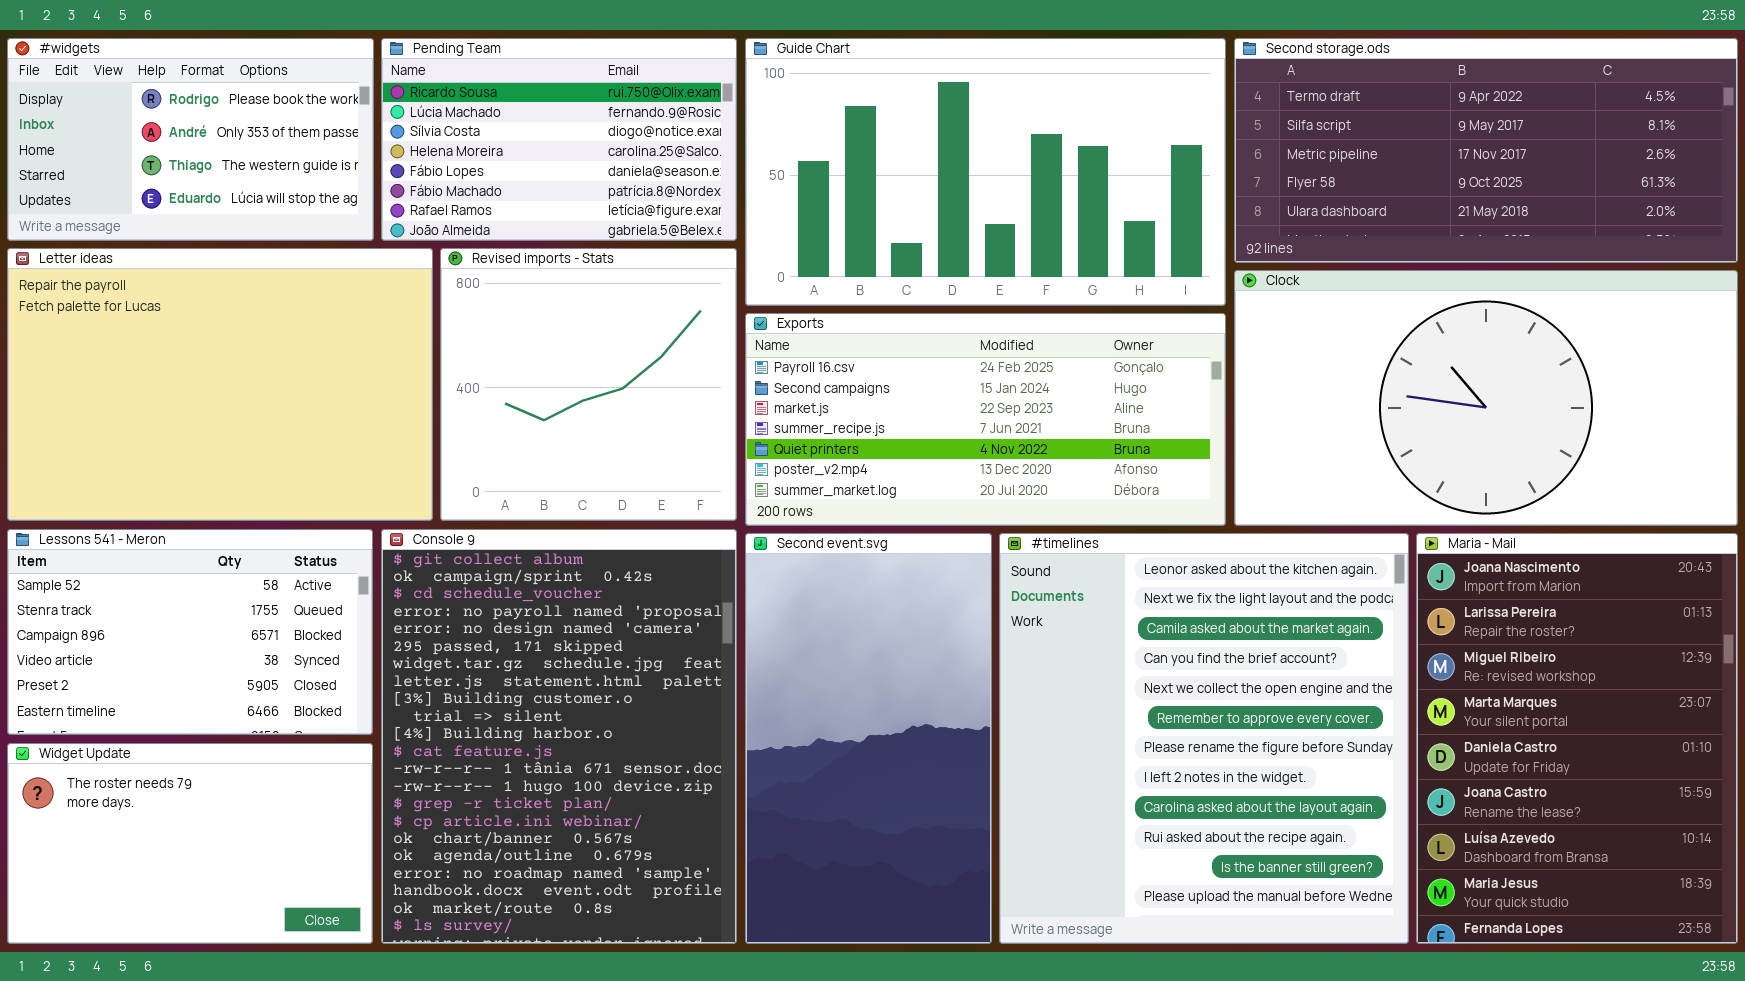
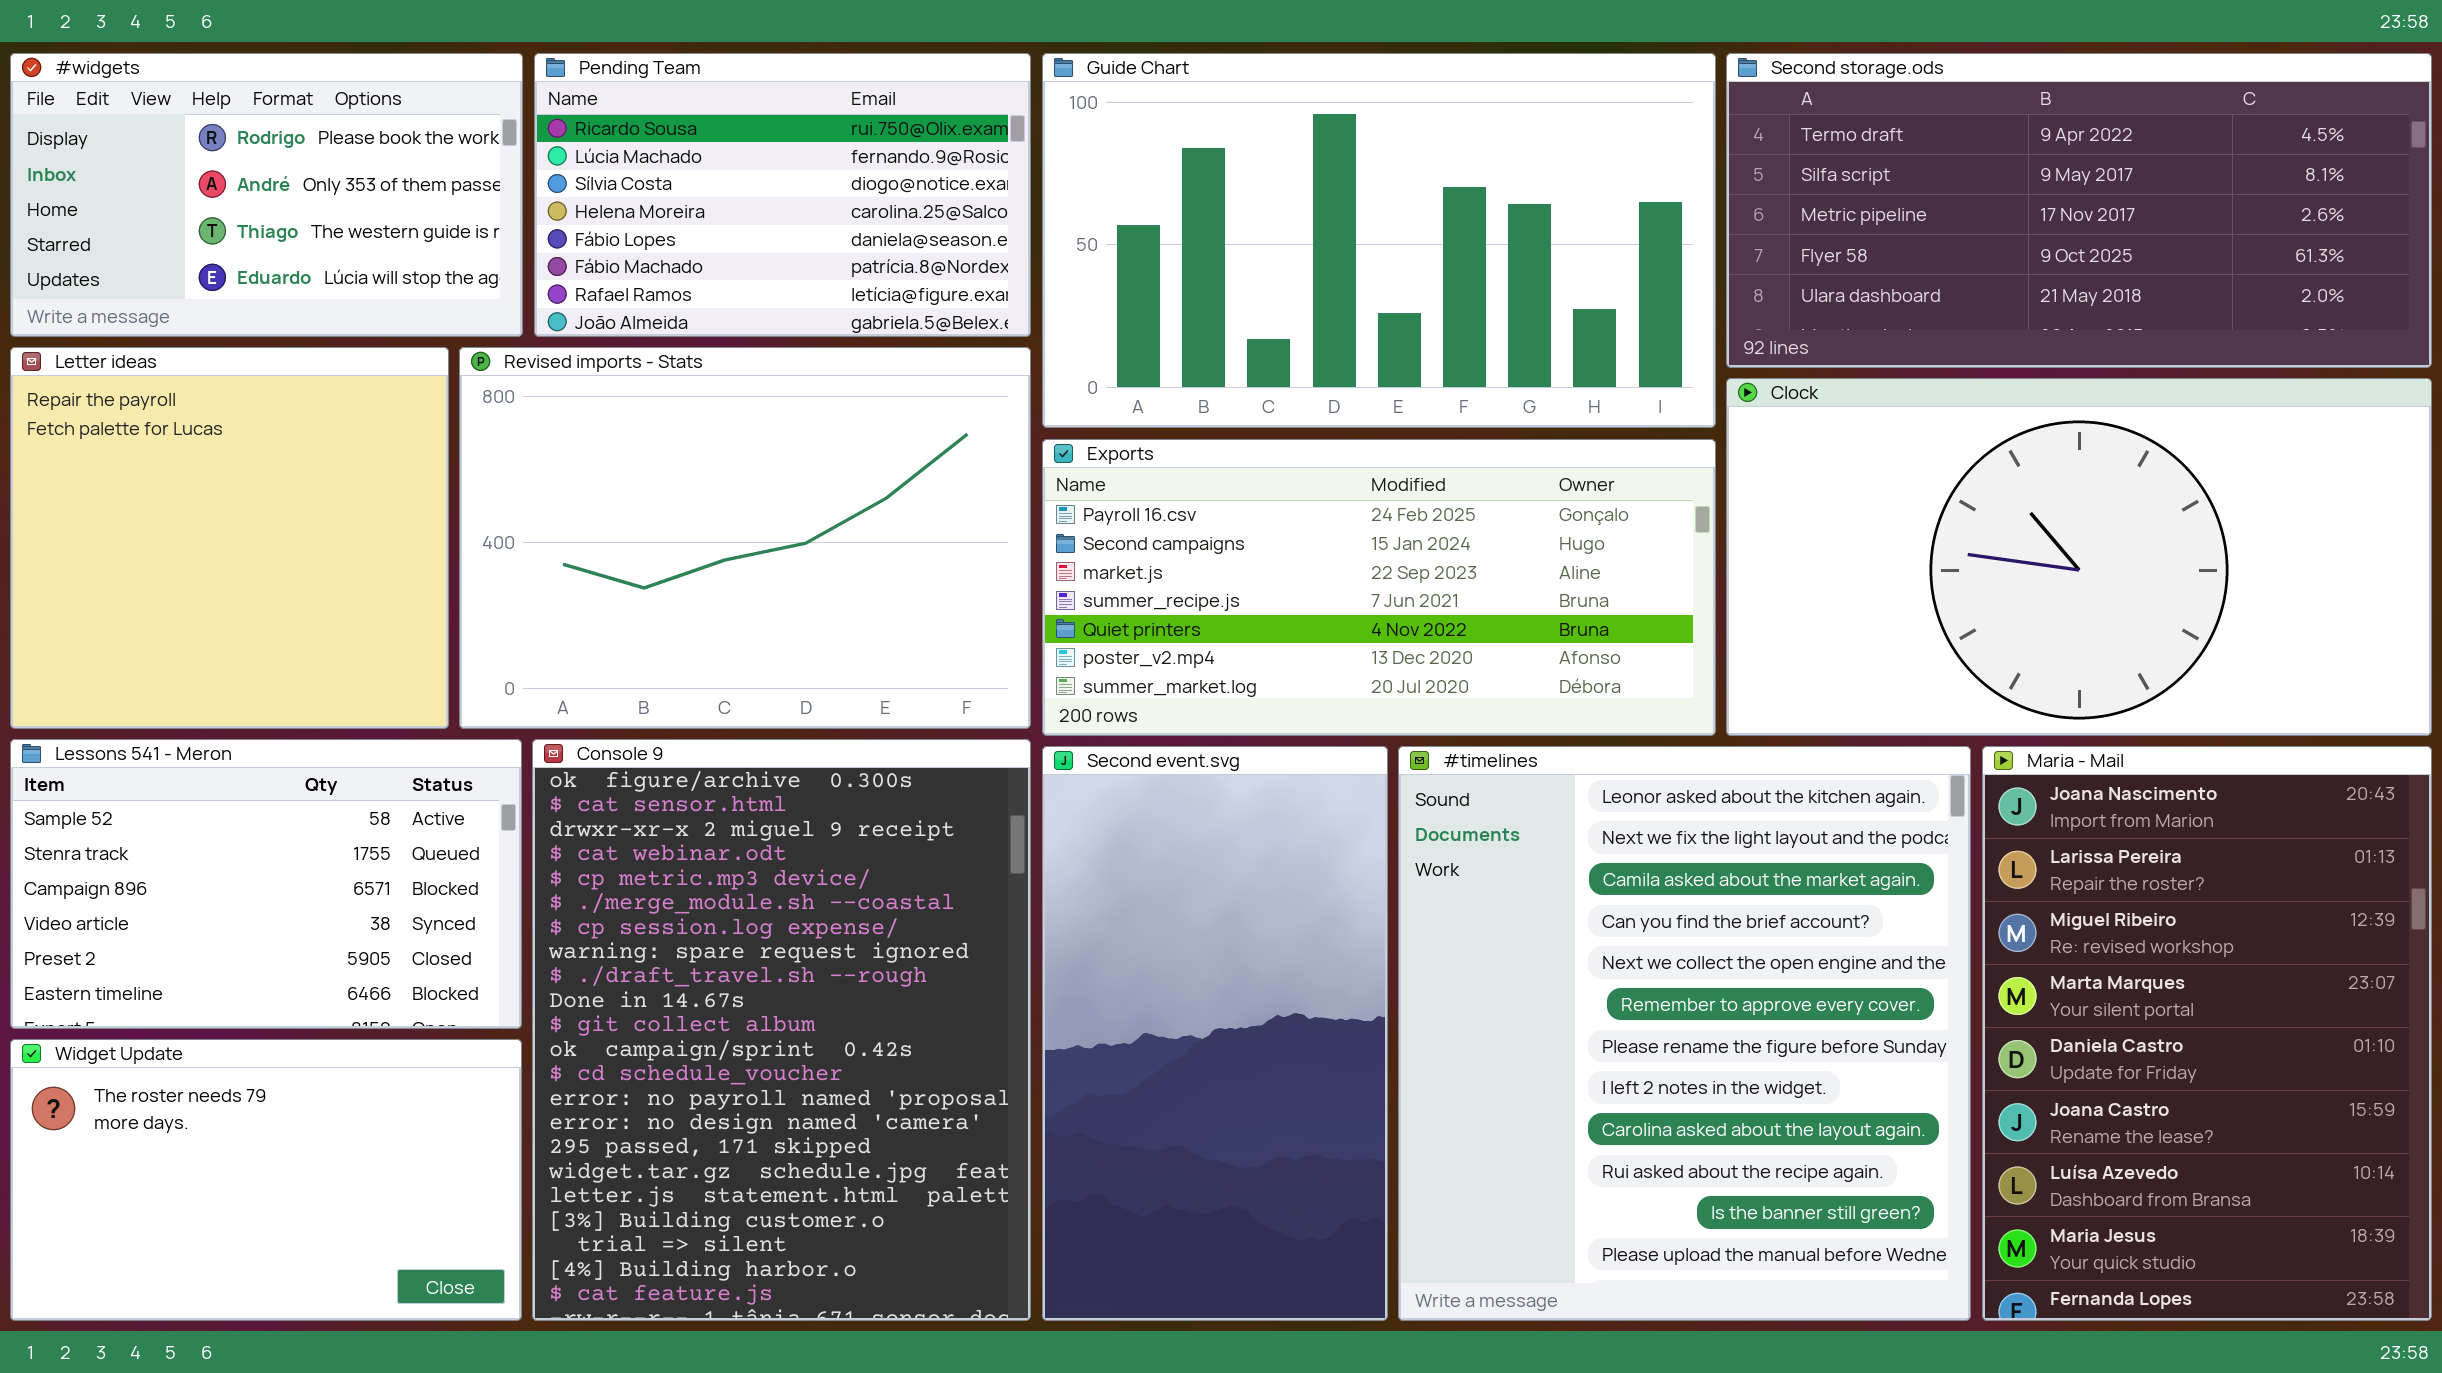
Letter ideas: [7,248,433,521] -> [10,347,449,729], resized
Revised imports - Stats: [440,248,737,521] -> [459,347,1031,729], resized
Console 9: [381,529,737,944] -> [532,739,1031,1321], scrolled up 10 rows

